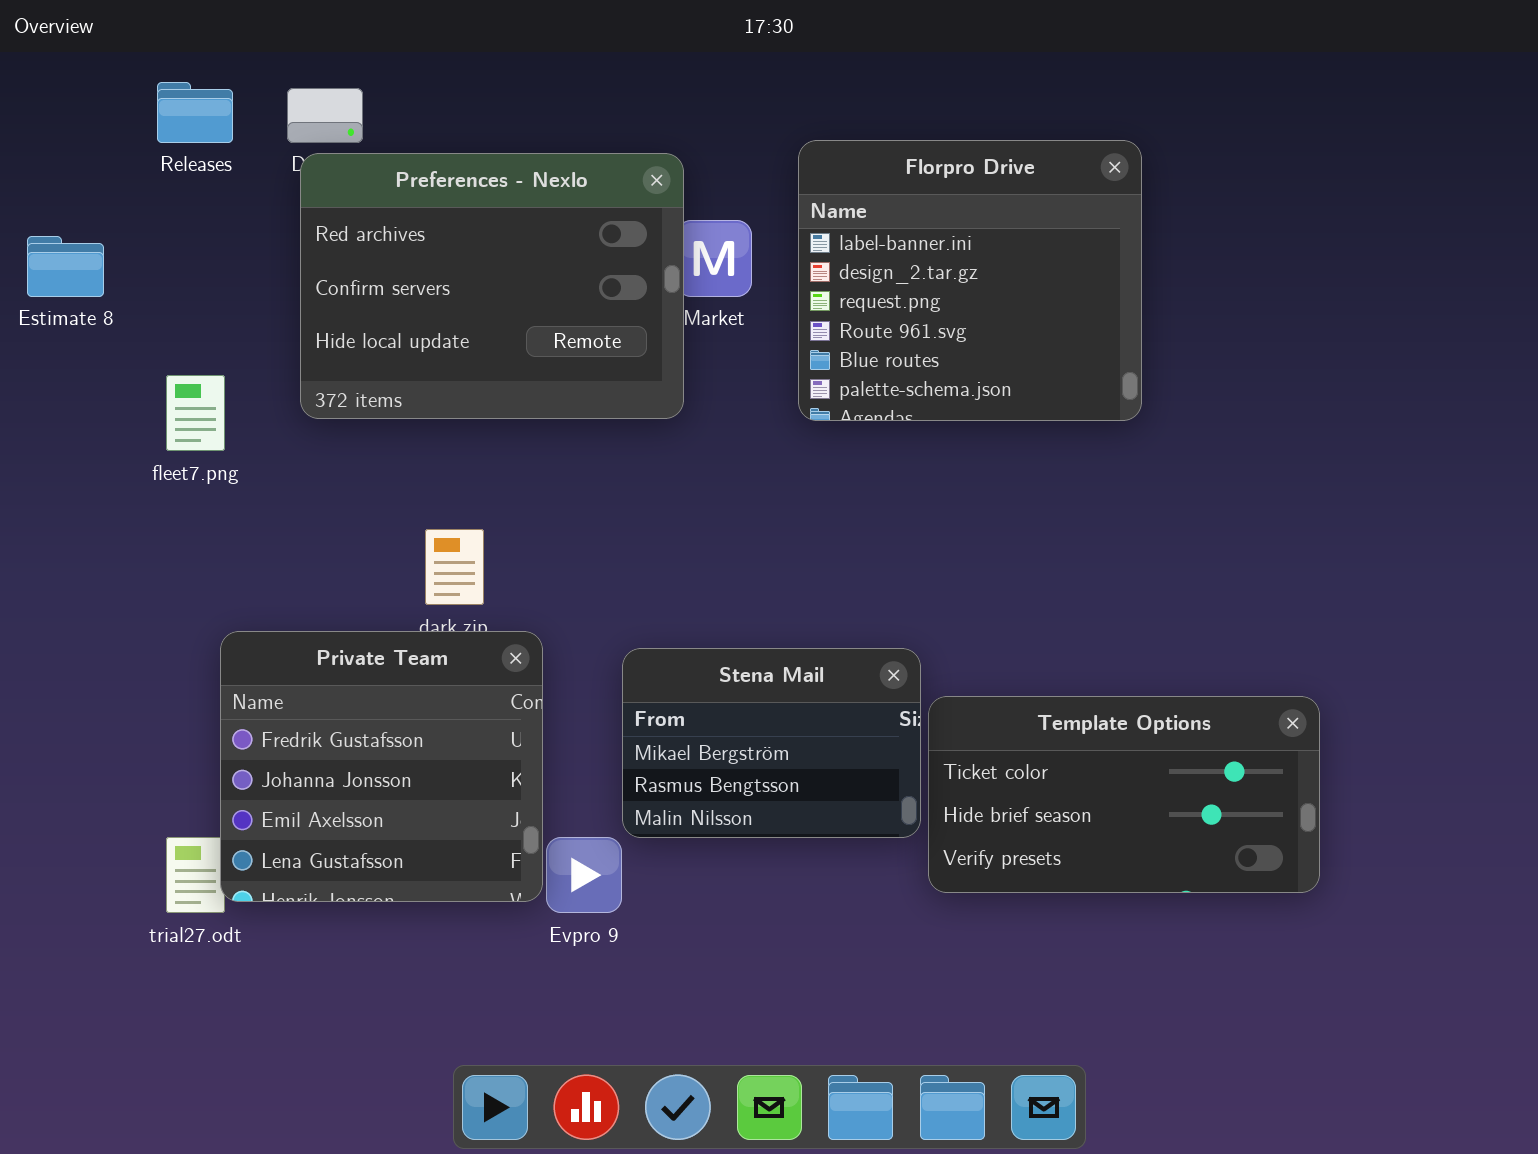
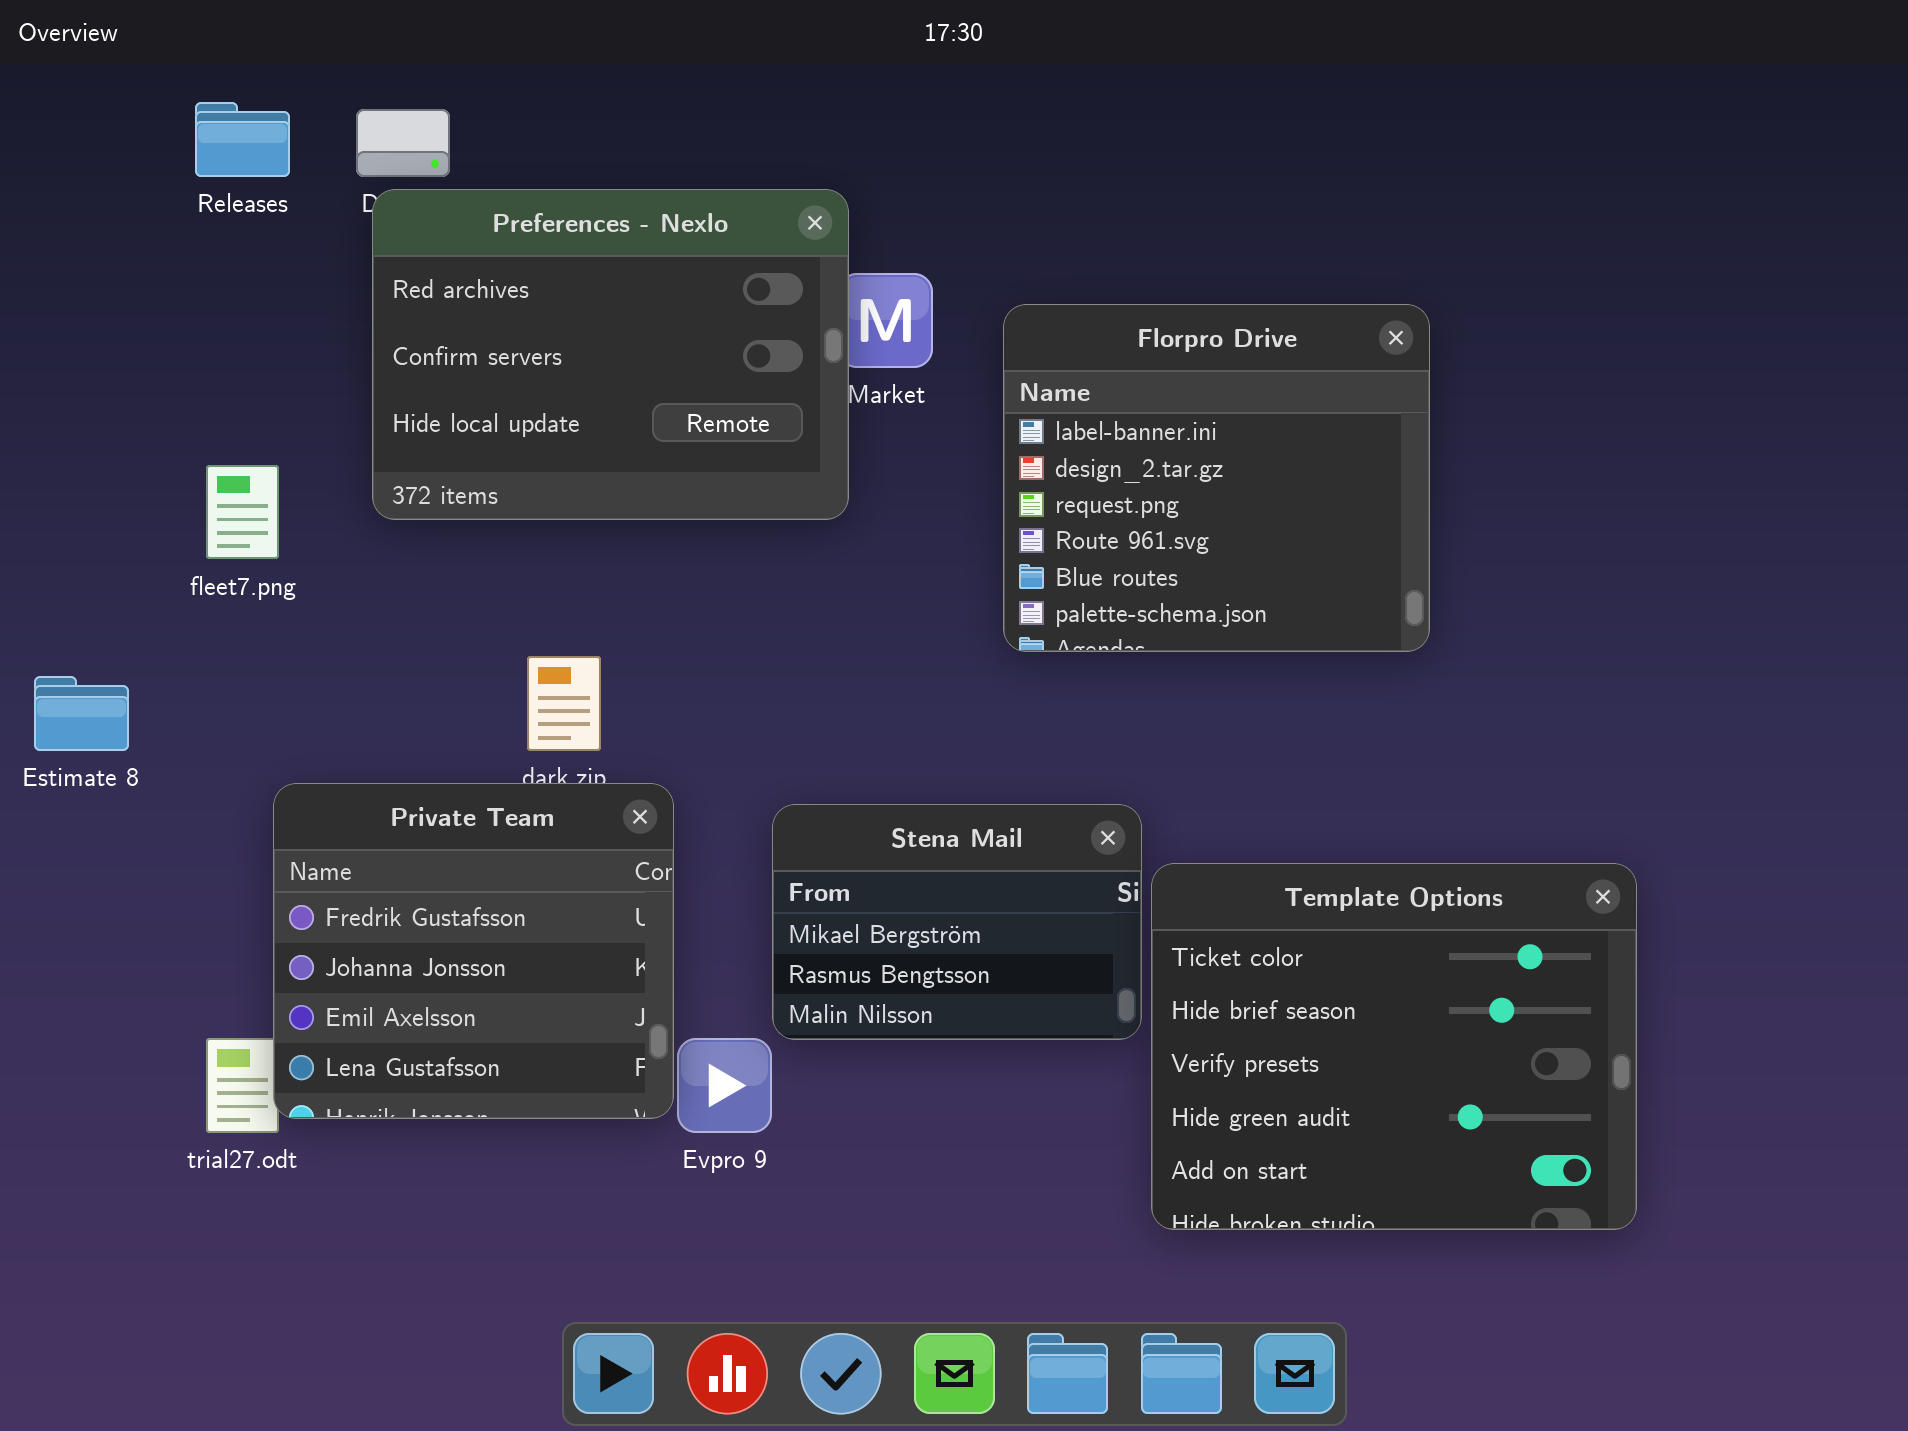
Florpro Drive: [798,140,1142,421] -> [1003,304,1430,652], moved
Estimate 8: [27,236,104,297] -> [34,676,129,751], moved
Template Options: [928,696,1320,893] -> [1151,863,1637,1230], resized

